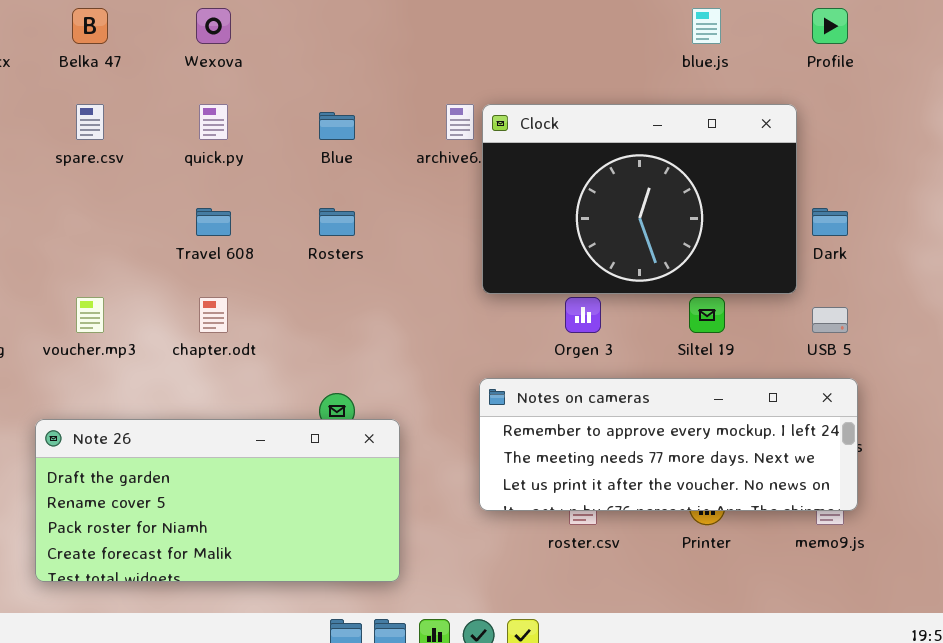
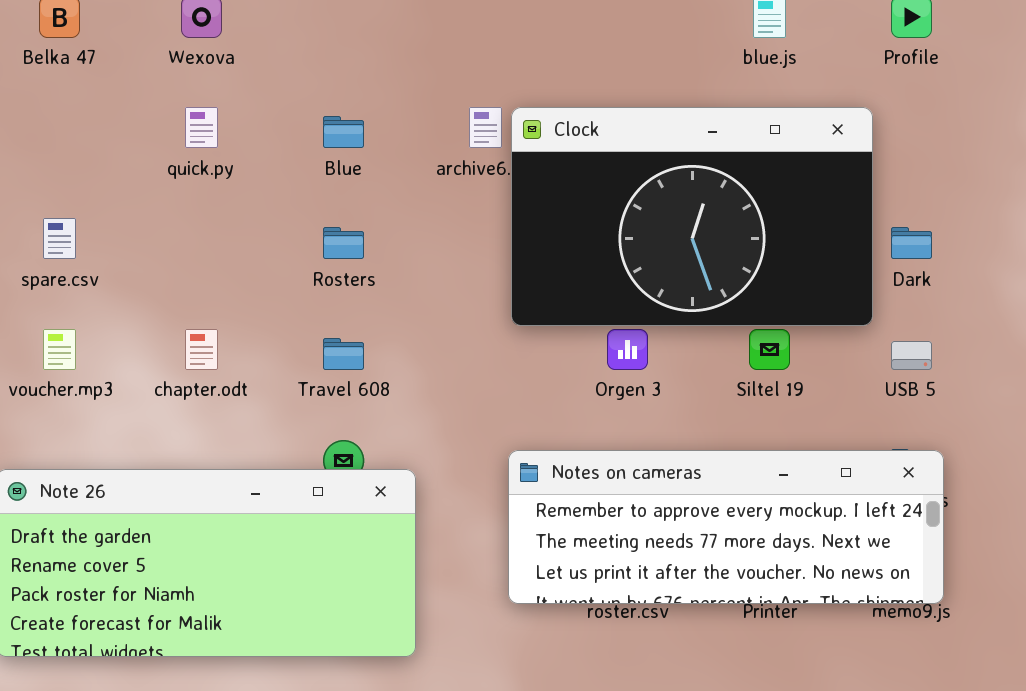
spare.csv: [76,104,104,140] -> [43,218,76,259], moved
Travel 608: [196,208,231,236] -> [323,338,364,370], moved
Notes on cameras: [479,378,858,511] -> [508,450,944,604], moved

